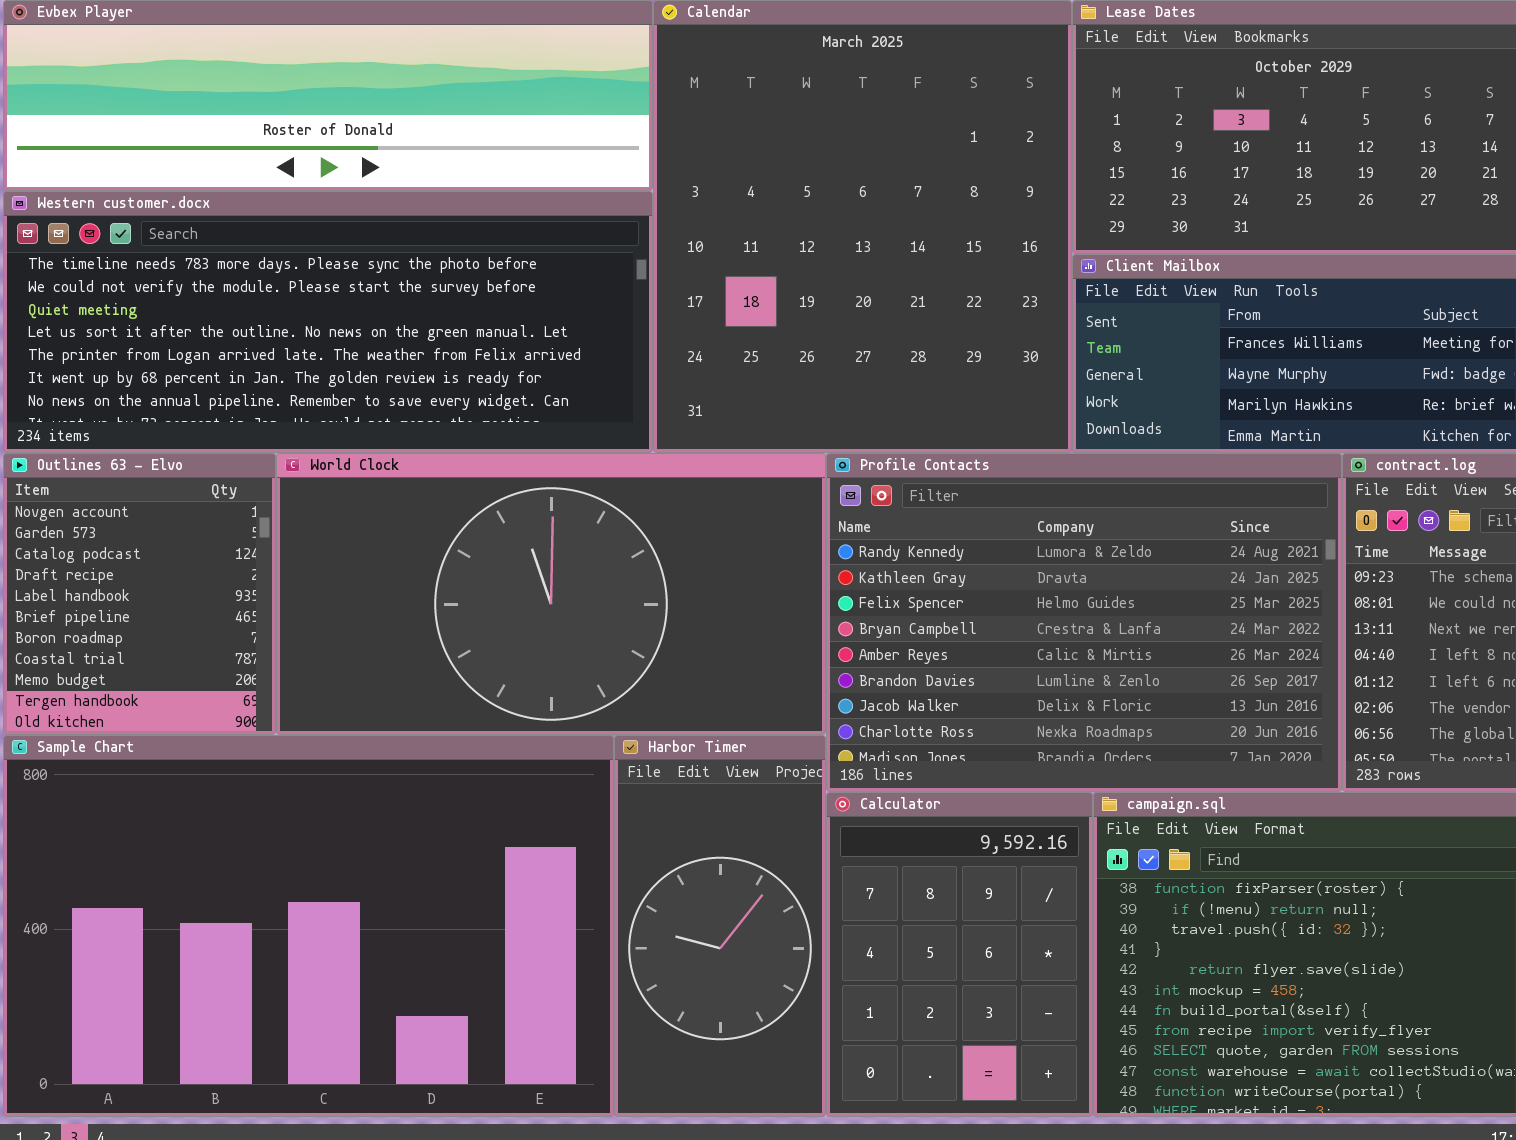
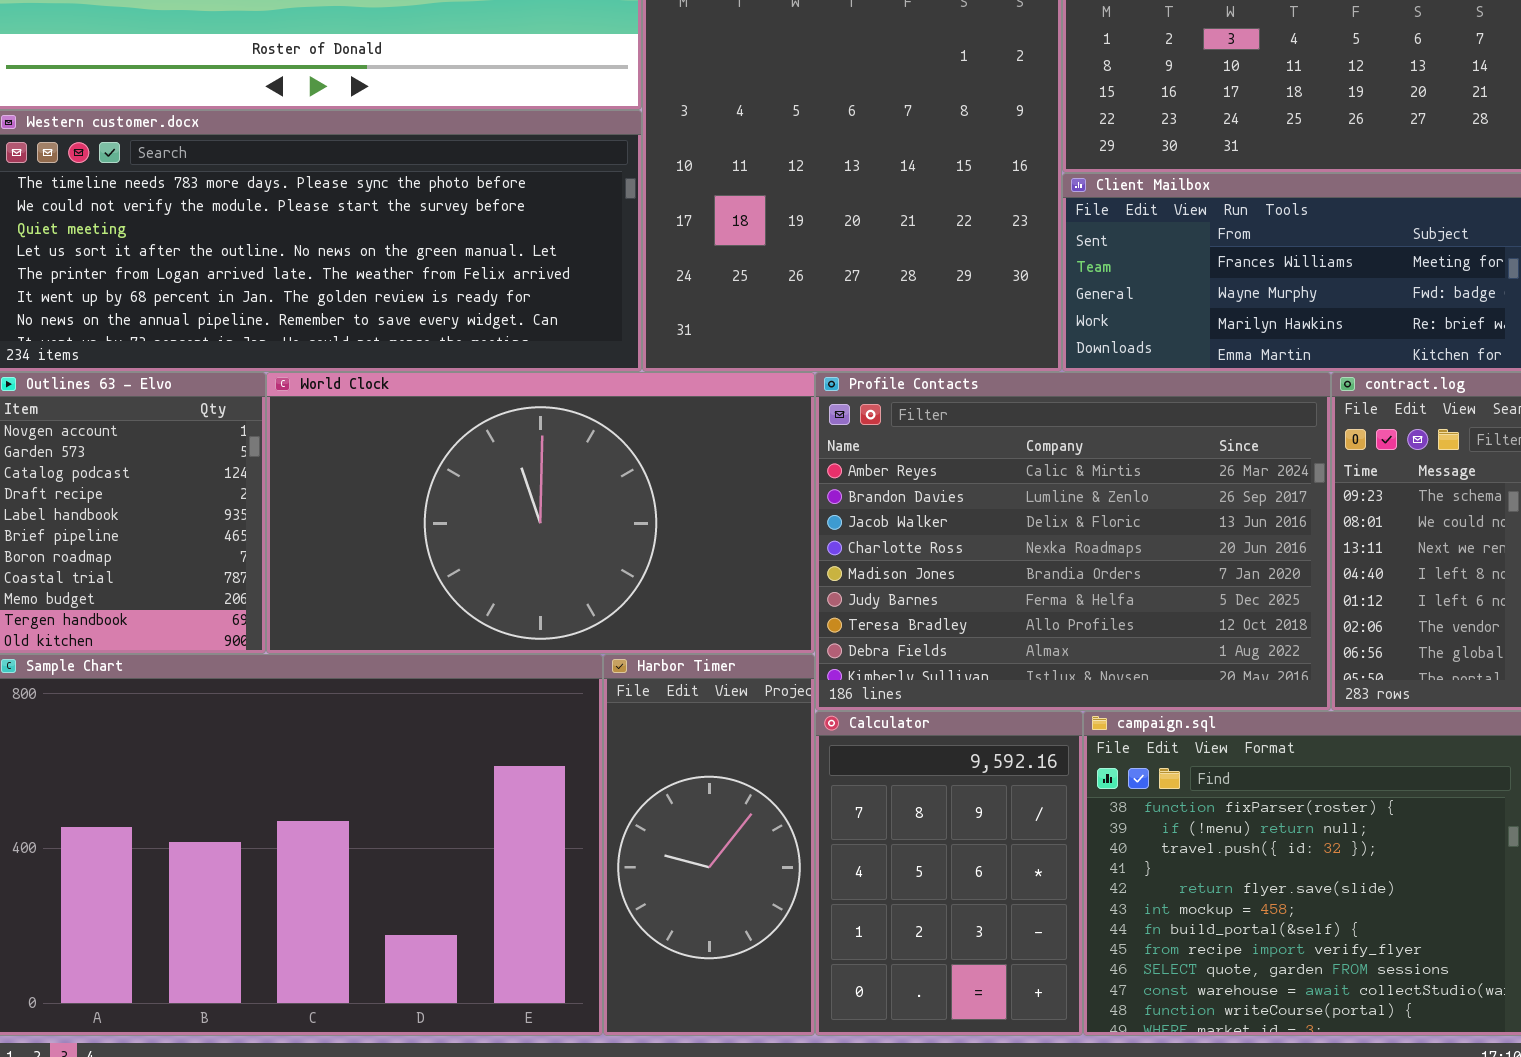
Profile Contacts: [826,453,1342,792] -> [815,372,1331,711], scrolled down 4 rows

